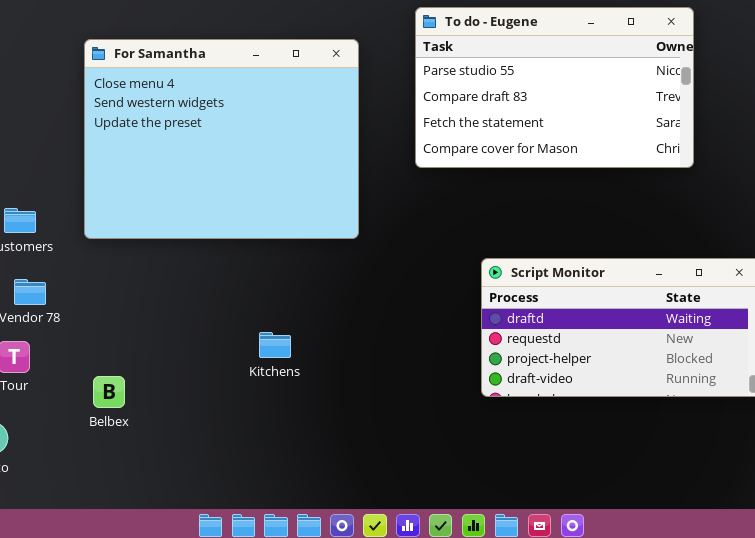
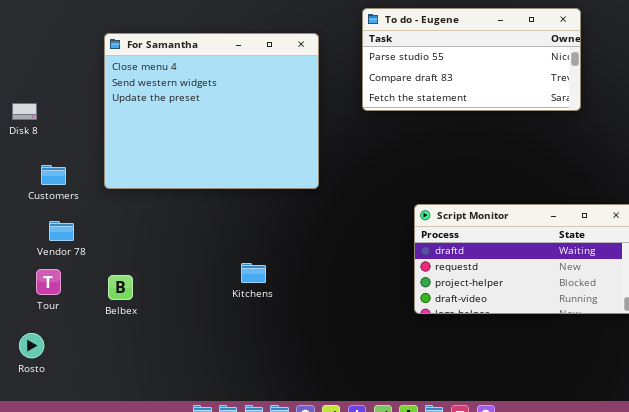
To do - Eugene: [415,7,694,168] -> [362,8,581,111], resized
Belbex: [93,376,125,408] -> [108,275,133,300], moved

